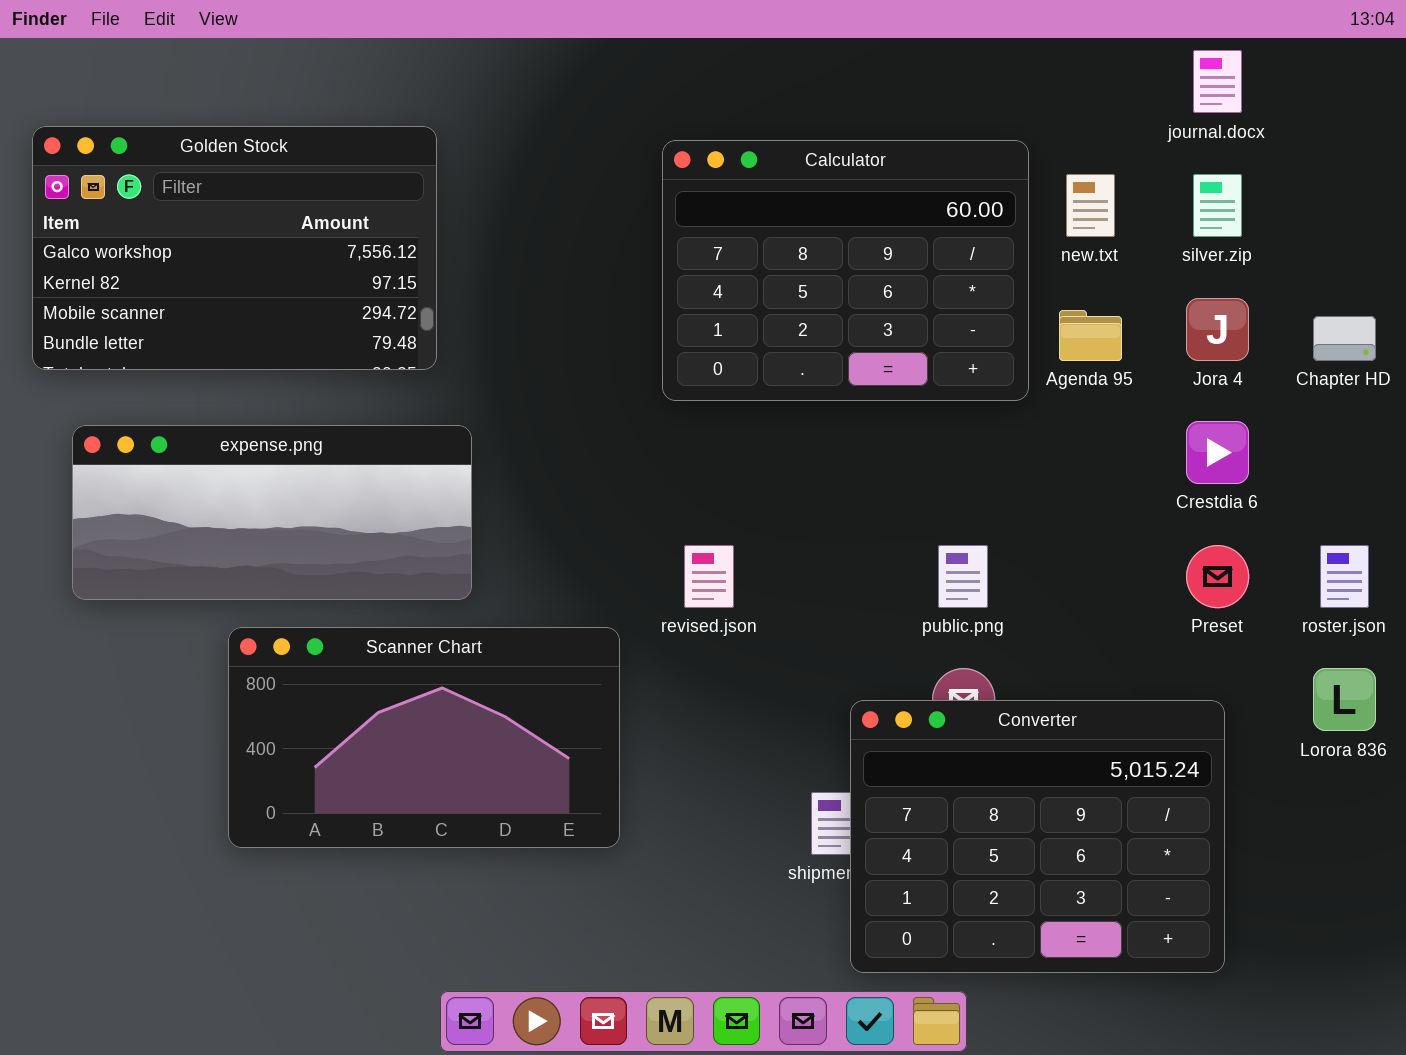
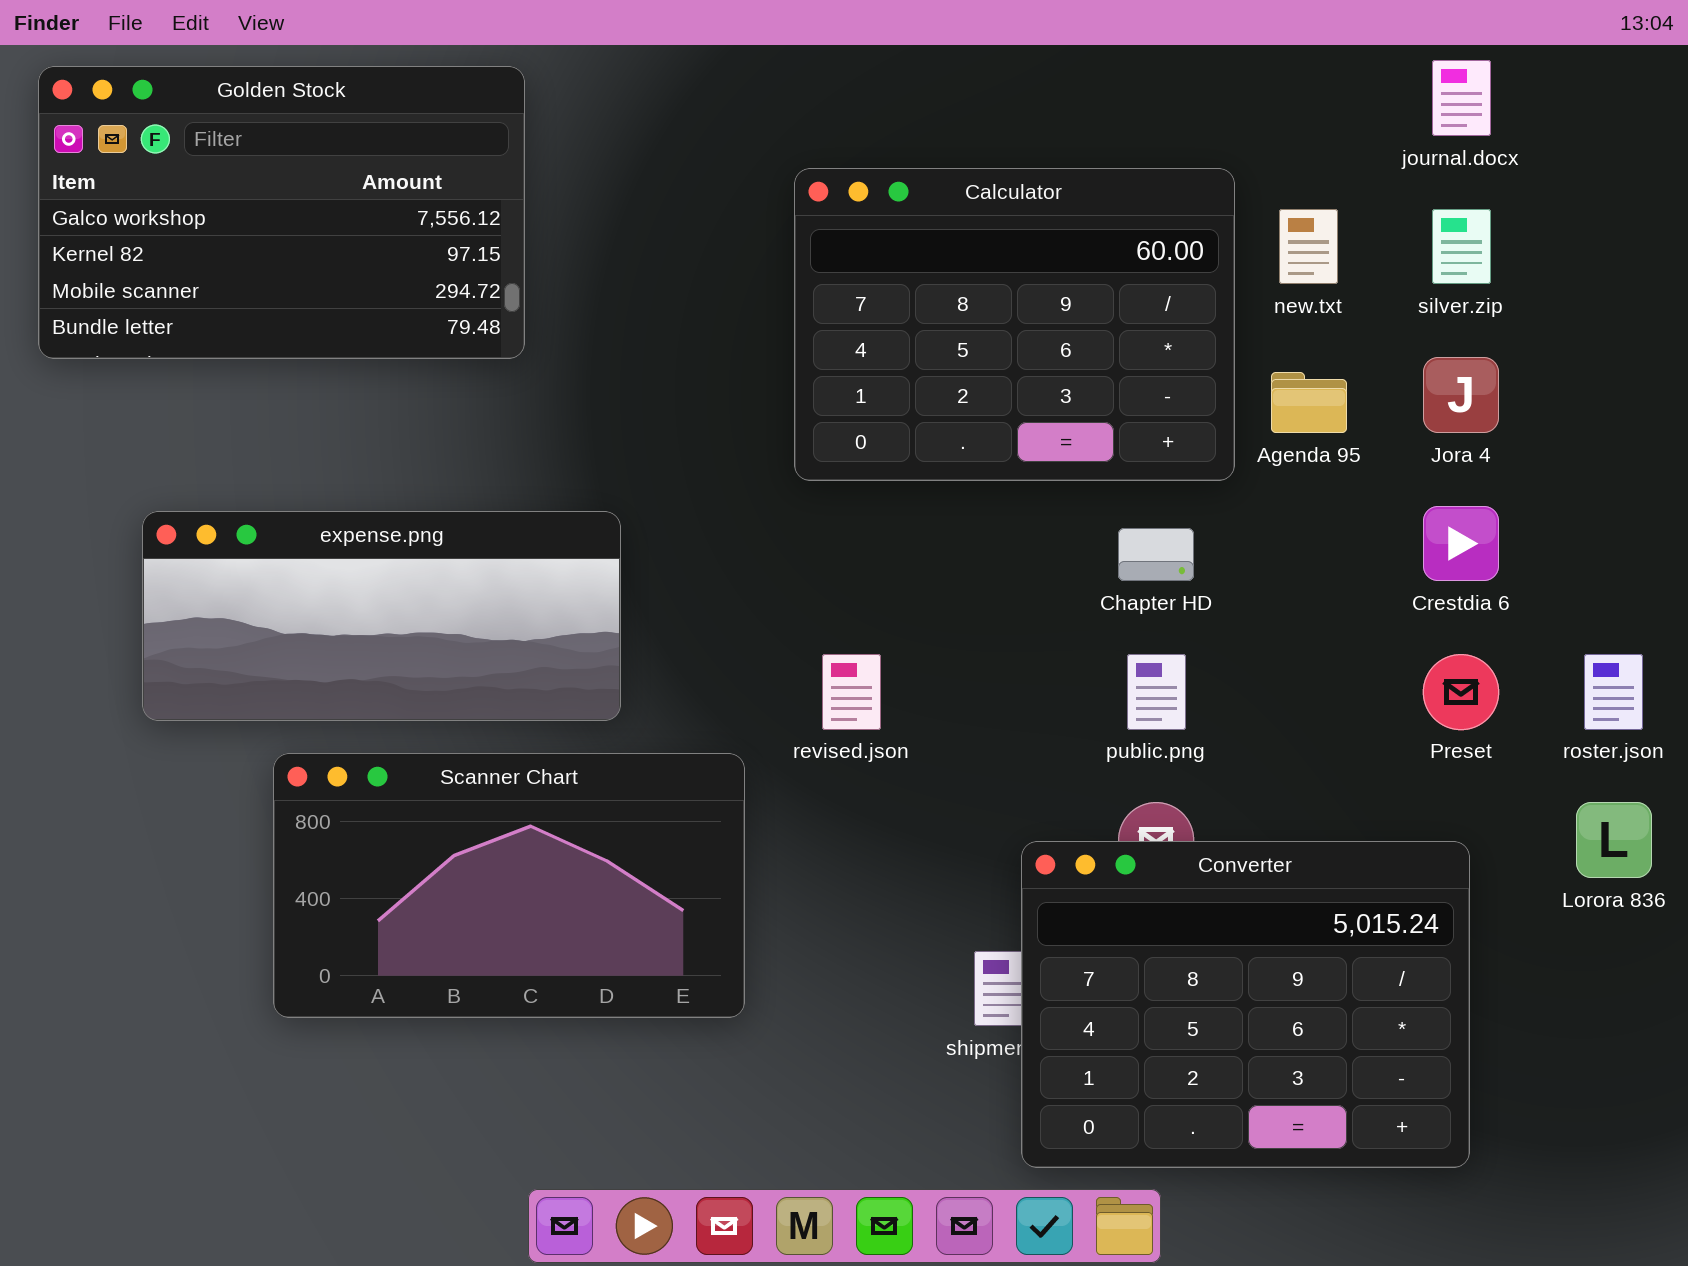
Golden Stock: [32,126,437,370] -> [38,66,525,359], moved
Chapter HD: [1313,316,1376,361] -> [1118,528,1194,581], moved
expense.png: [72,425,472,600] -> [142,511,621,721], moved

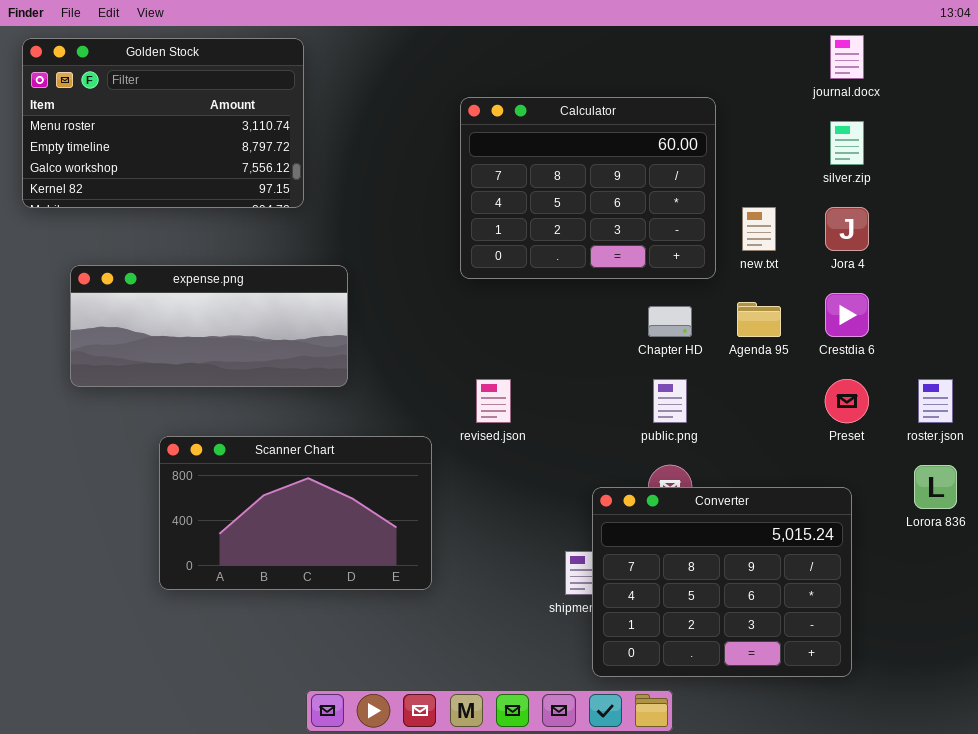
Golden Stock: [38,66,525,359] -> [22,38,304,208], scrolled up 2 rows
new.txt: [1279,209,1338,284] -> [742,207,776,251], moved
Agenda 95: [1271,372,1347,433] -> [737,302,781,337], moved
expense.png: [142,511,621,721] -> [70,265,348,387], moved

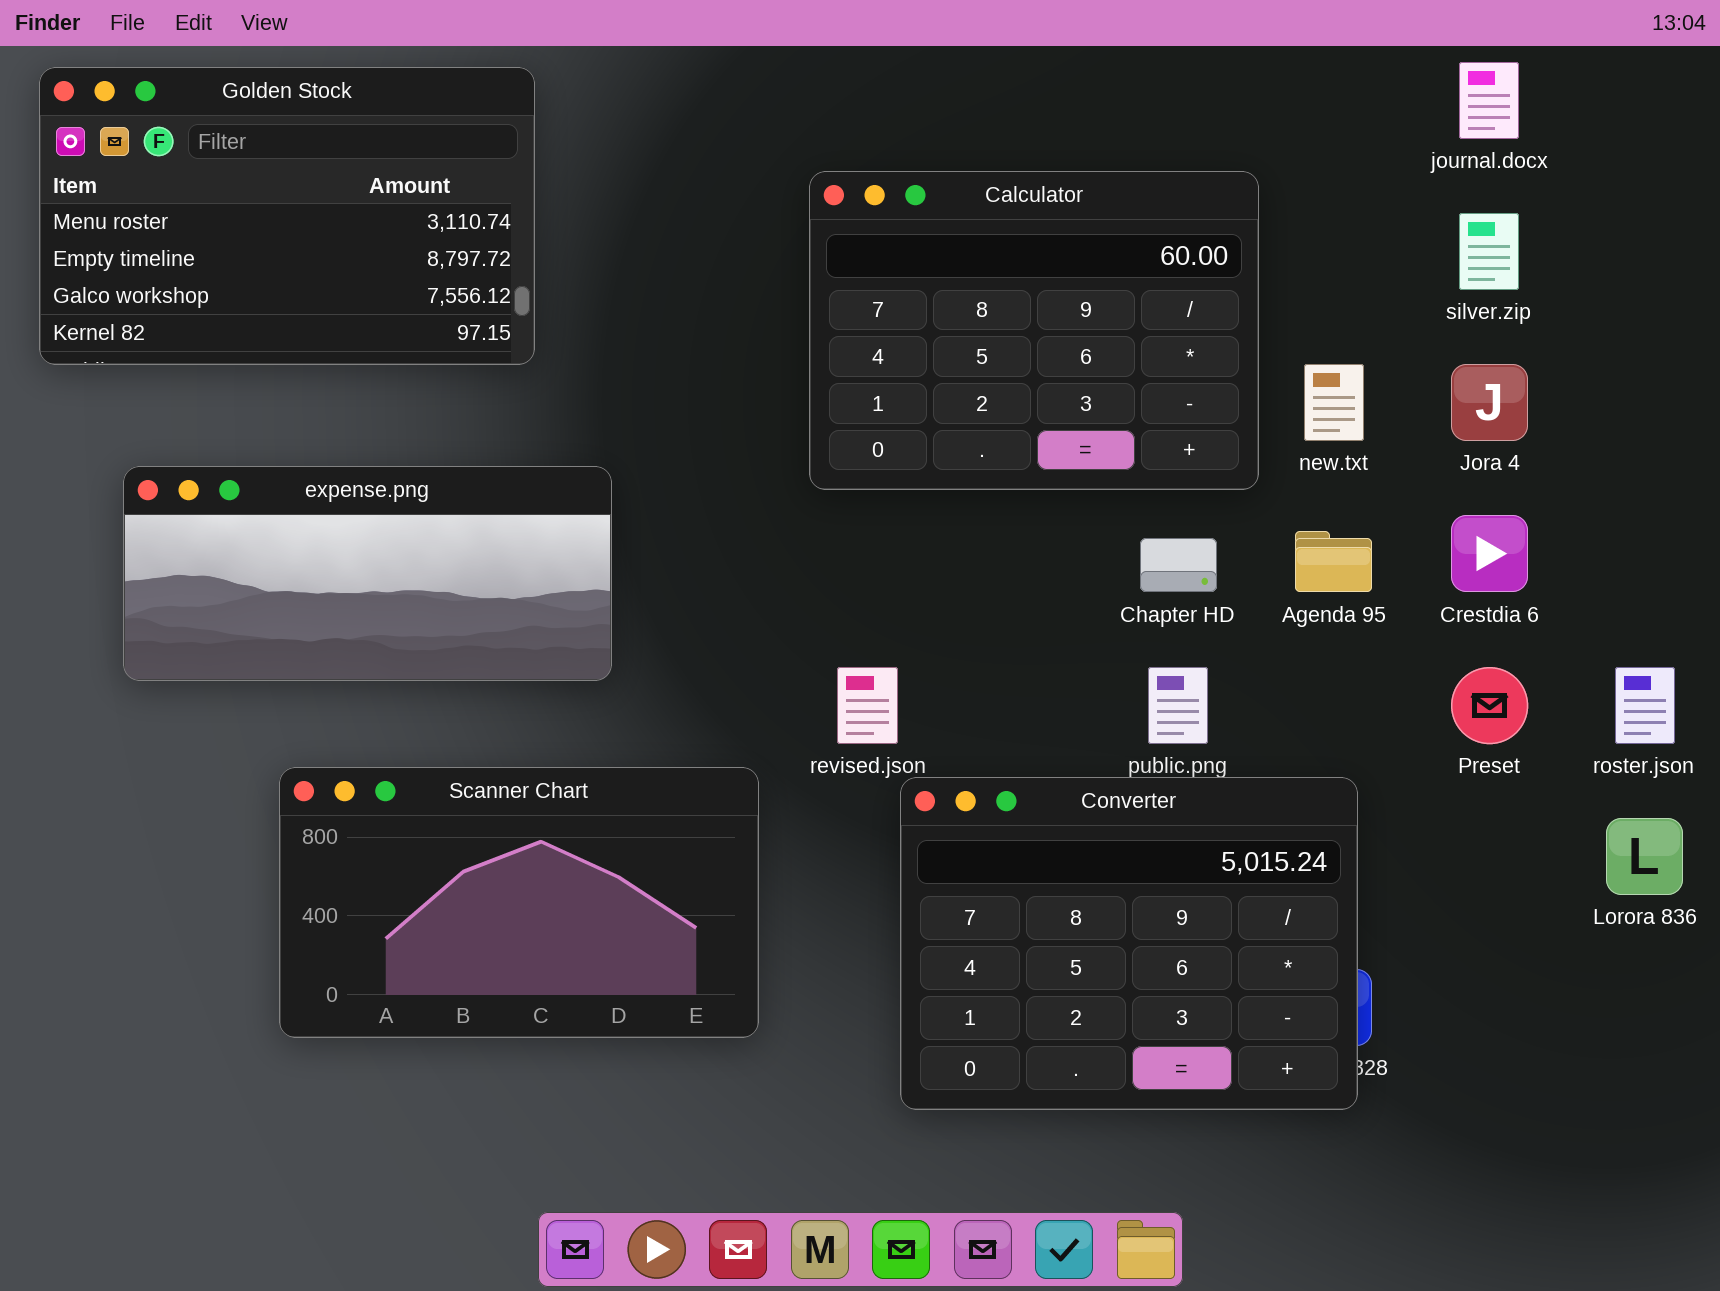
Converter: [592,487,852,677] -> [900,777,1358,1110], moved

